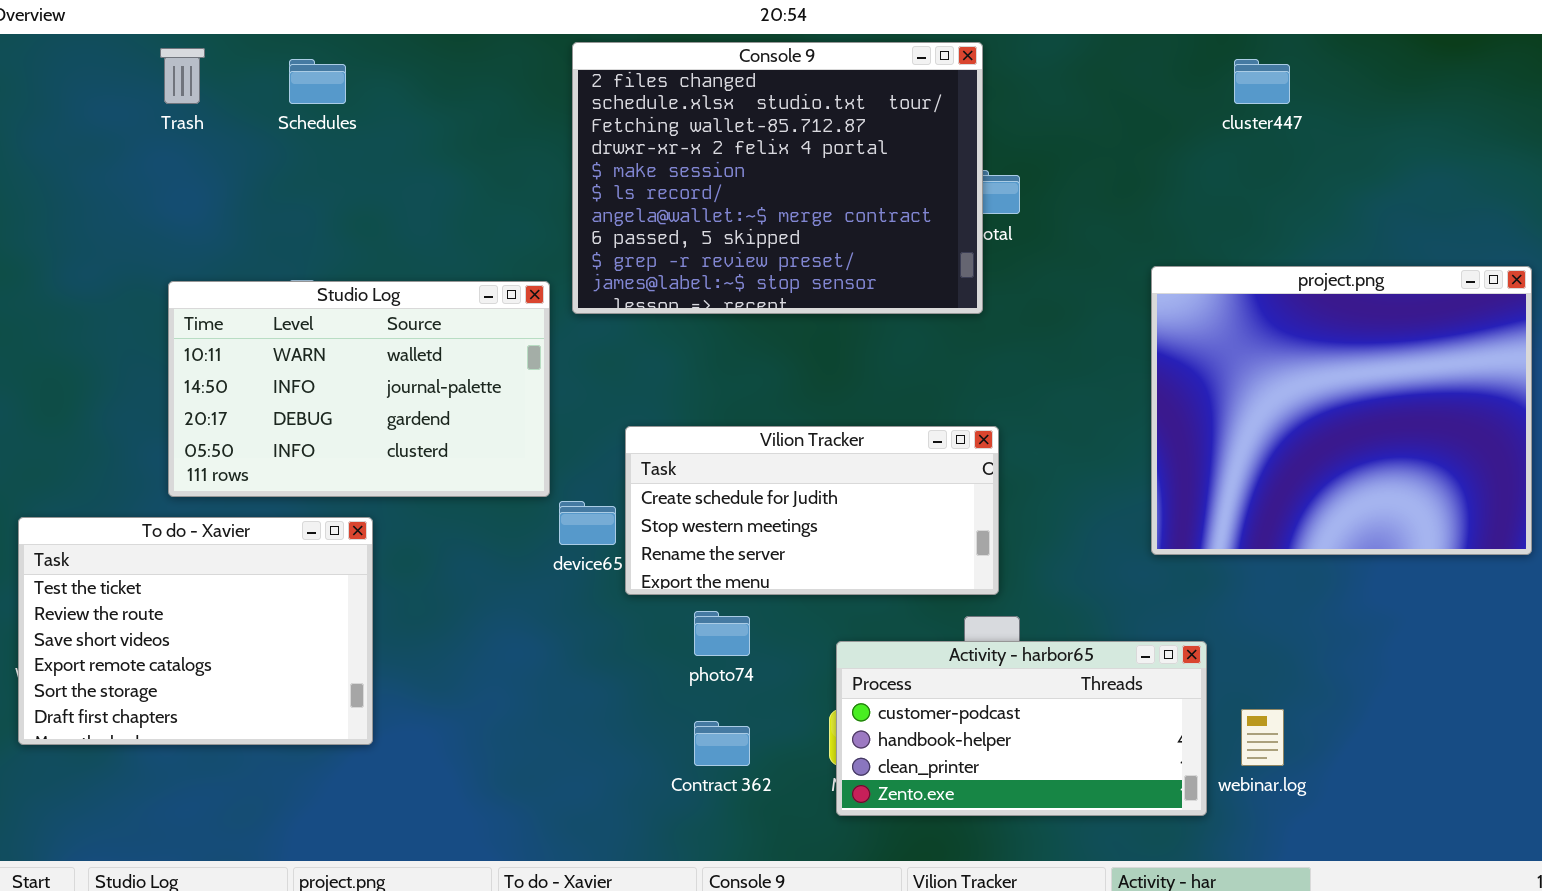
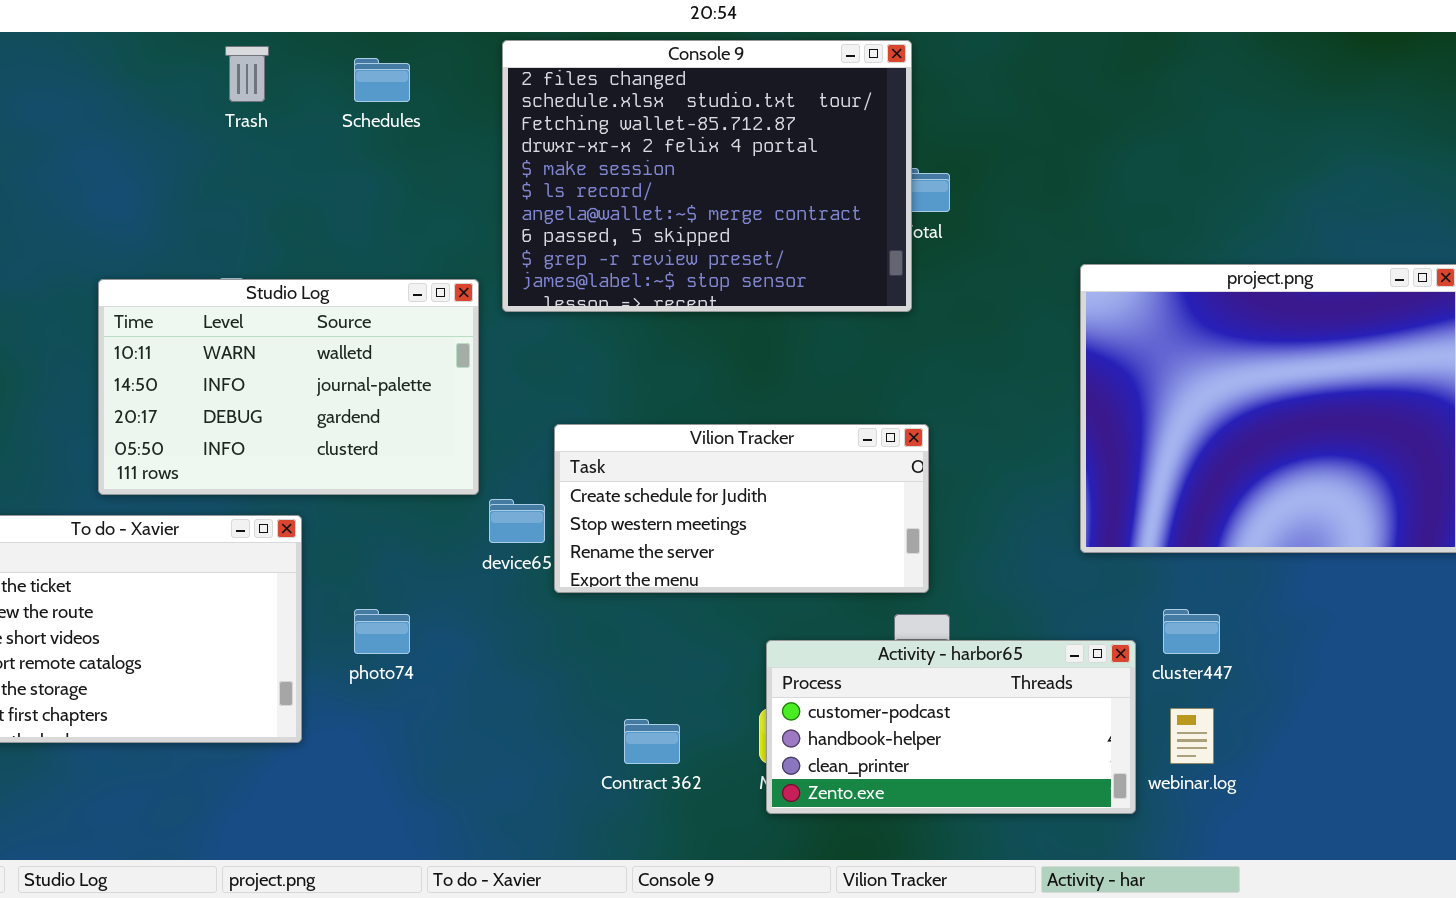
Trash: [160,48,205,104] -> [225,46,269,102], moved
Schedules: [289,59,346,104] -> [354,58,410,102], moved
cluster447: [1234,59,1290,104] -> [1163,609,1220,654], moved
photo74: [694,611,750,656] -> [354,609,410,654], moved

